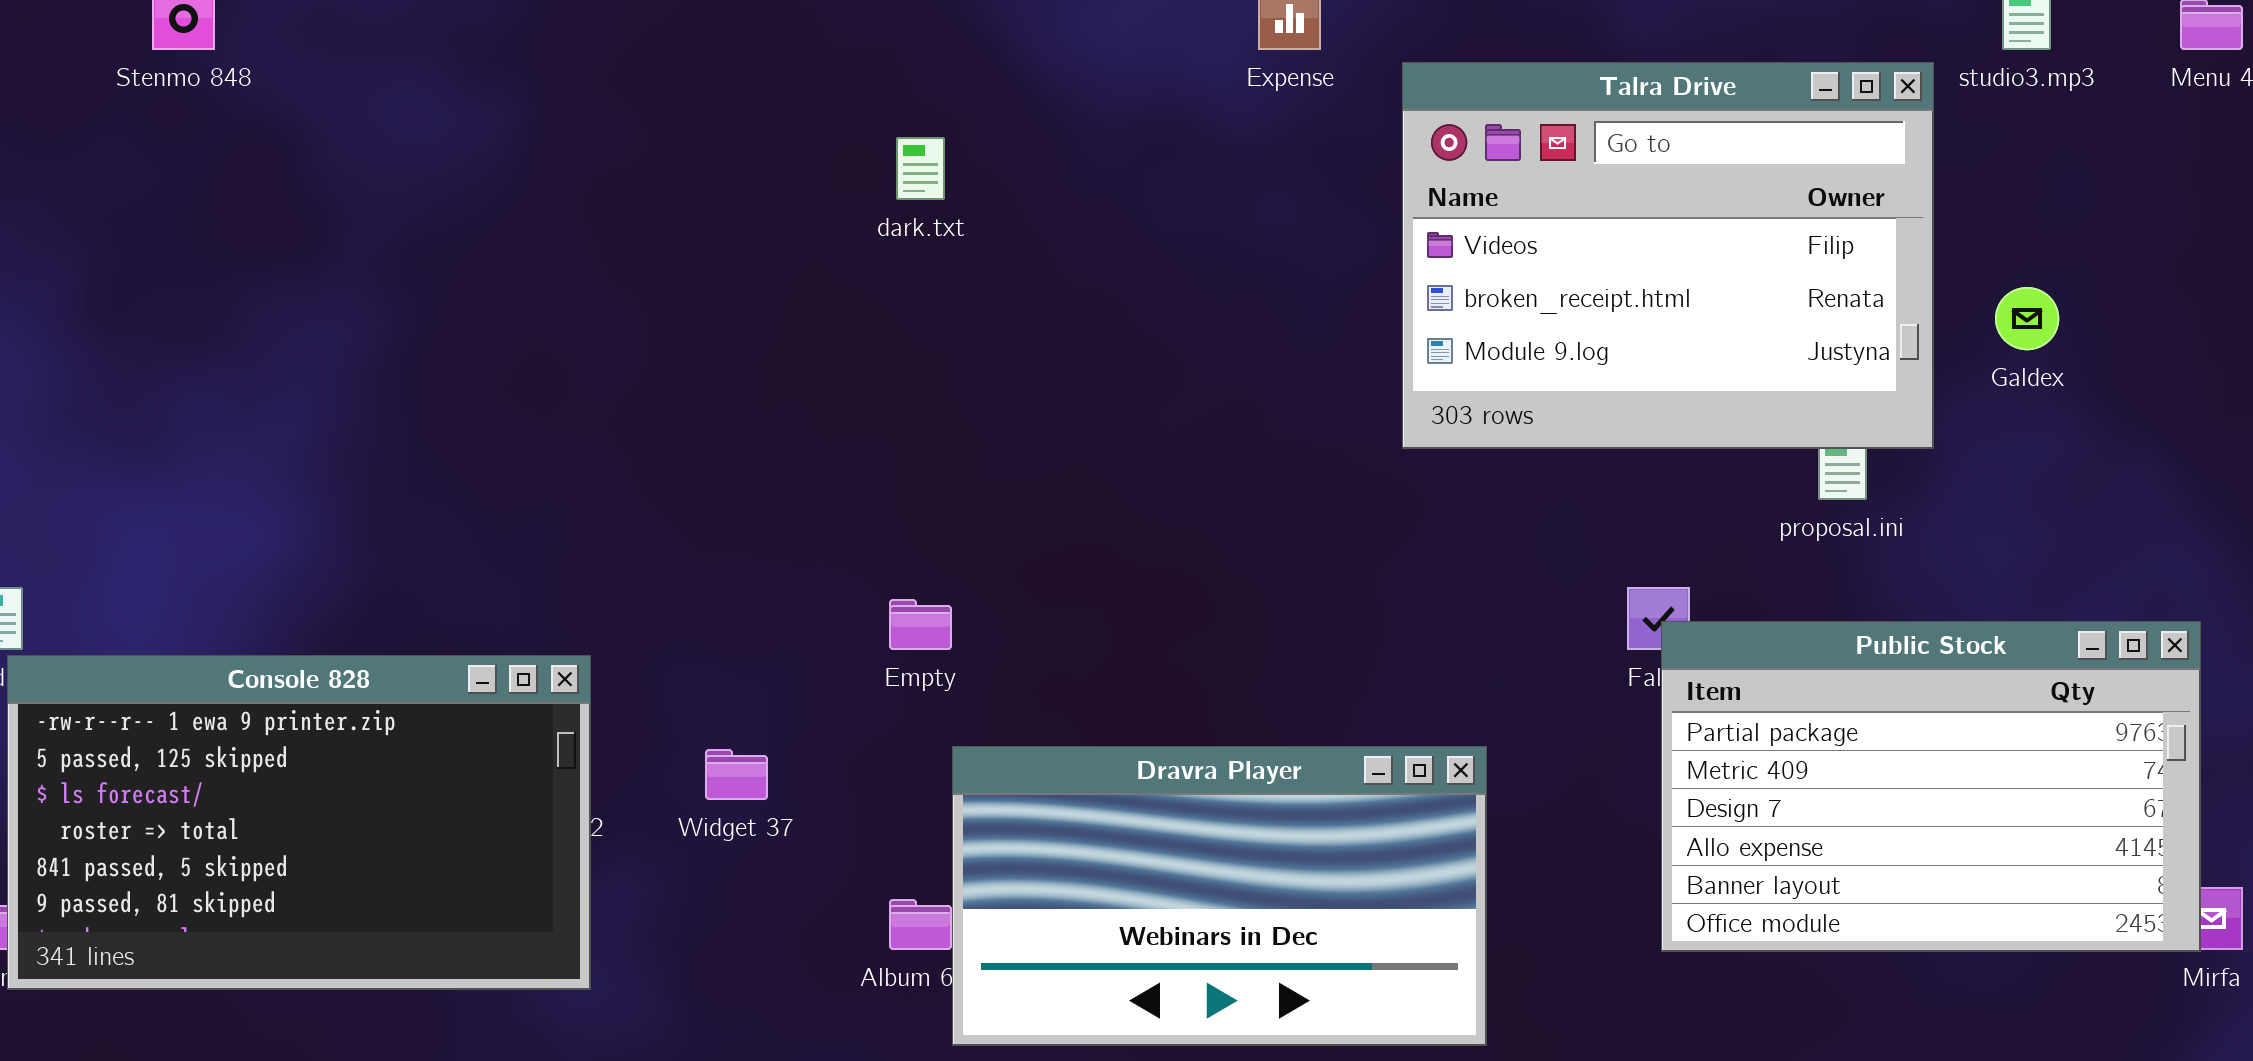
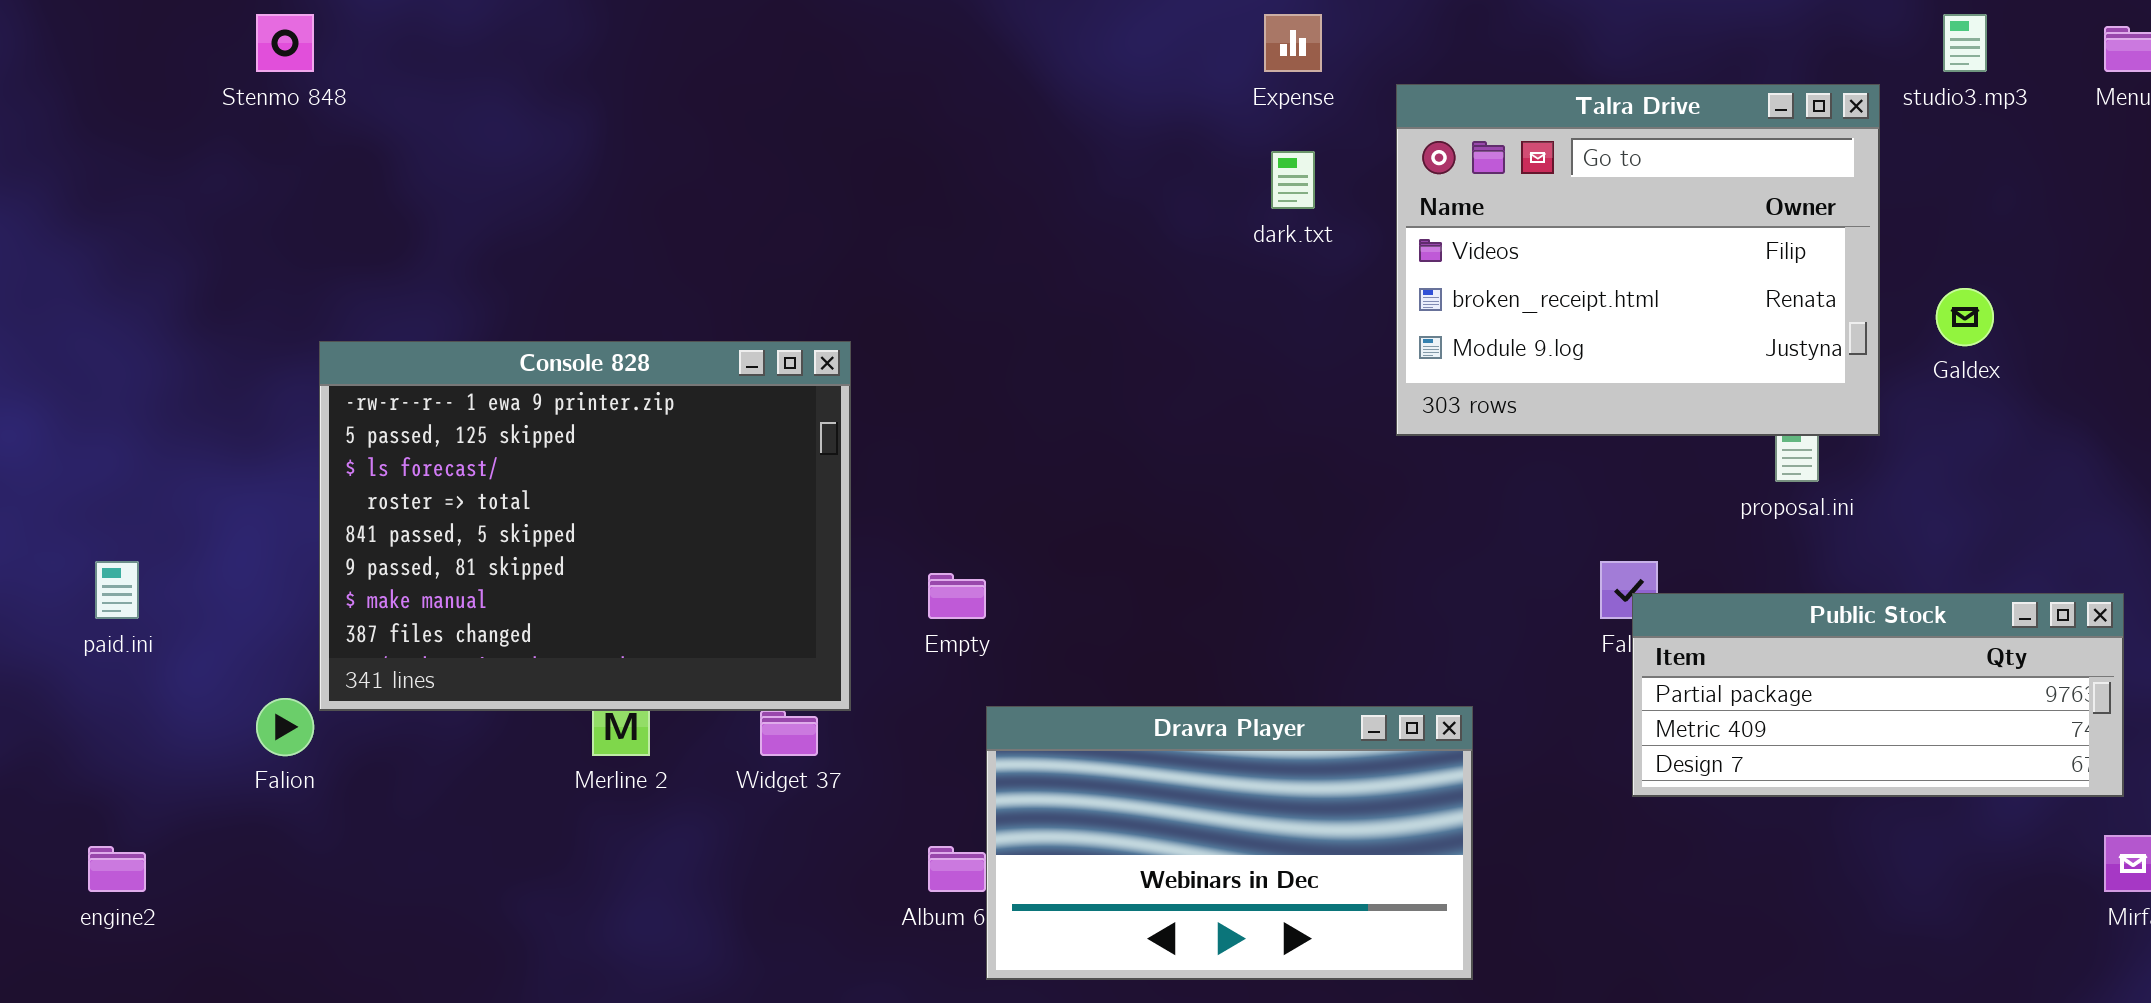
dark.txt: [896,137,945,200] -> [1271,151,1315,209], moved
Public Stock: [1661,621,2201,952] -> [1632,593,2124,797], resized
Console 828: [7,655,591,990] -> [319,341,851,711], moved, resized

